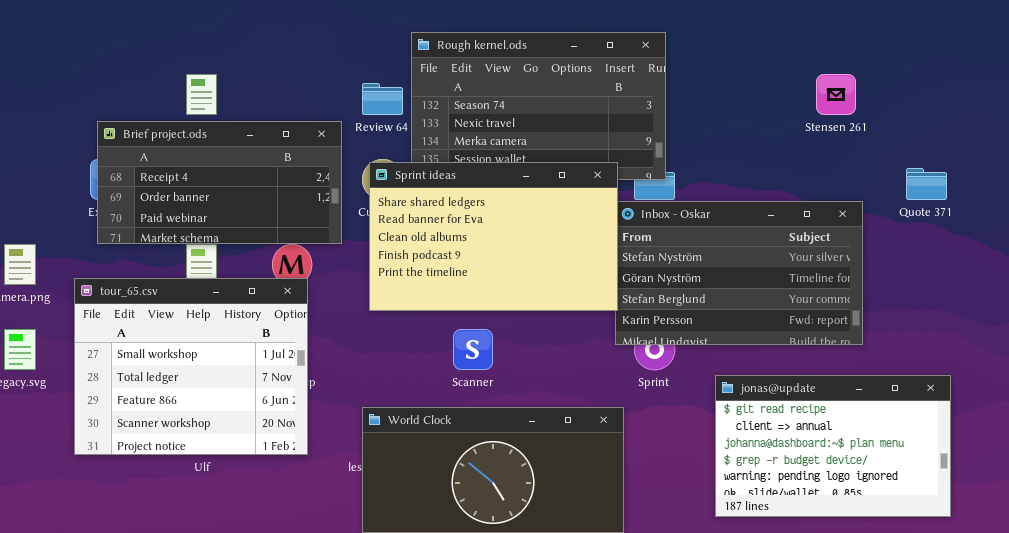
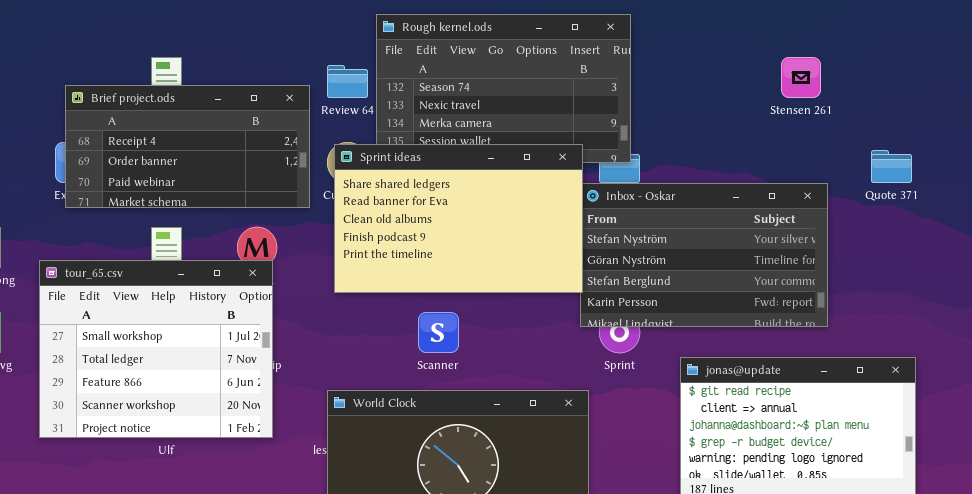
Brief project.ods: [97,121,342,244] -> [65,85,310,208], moved

